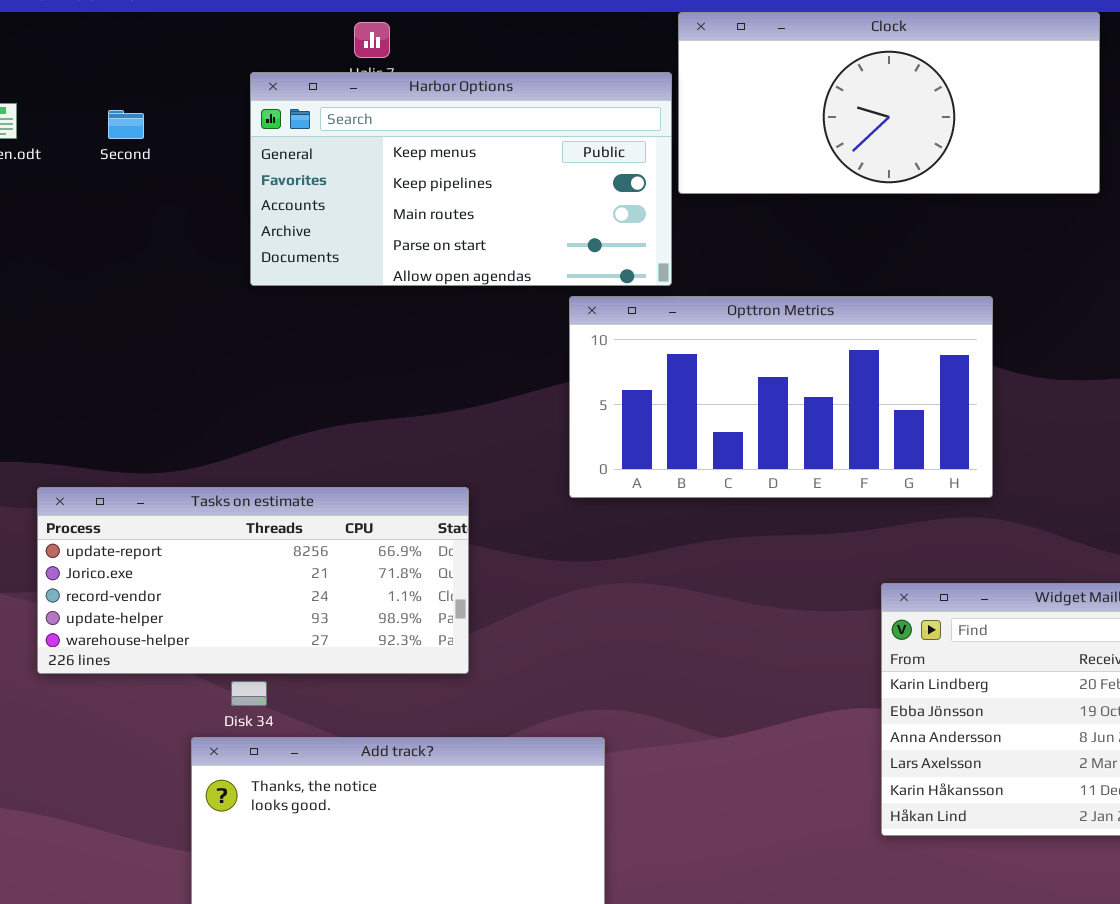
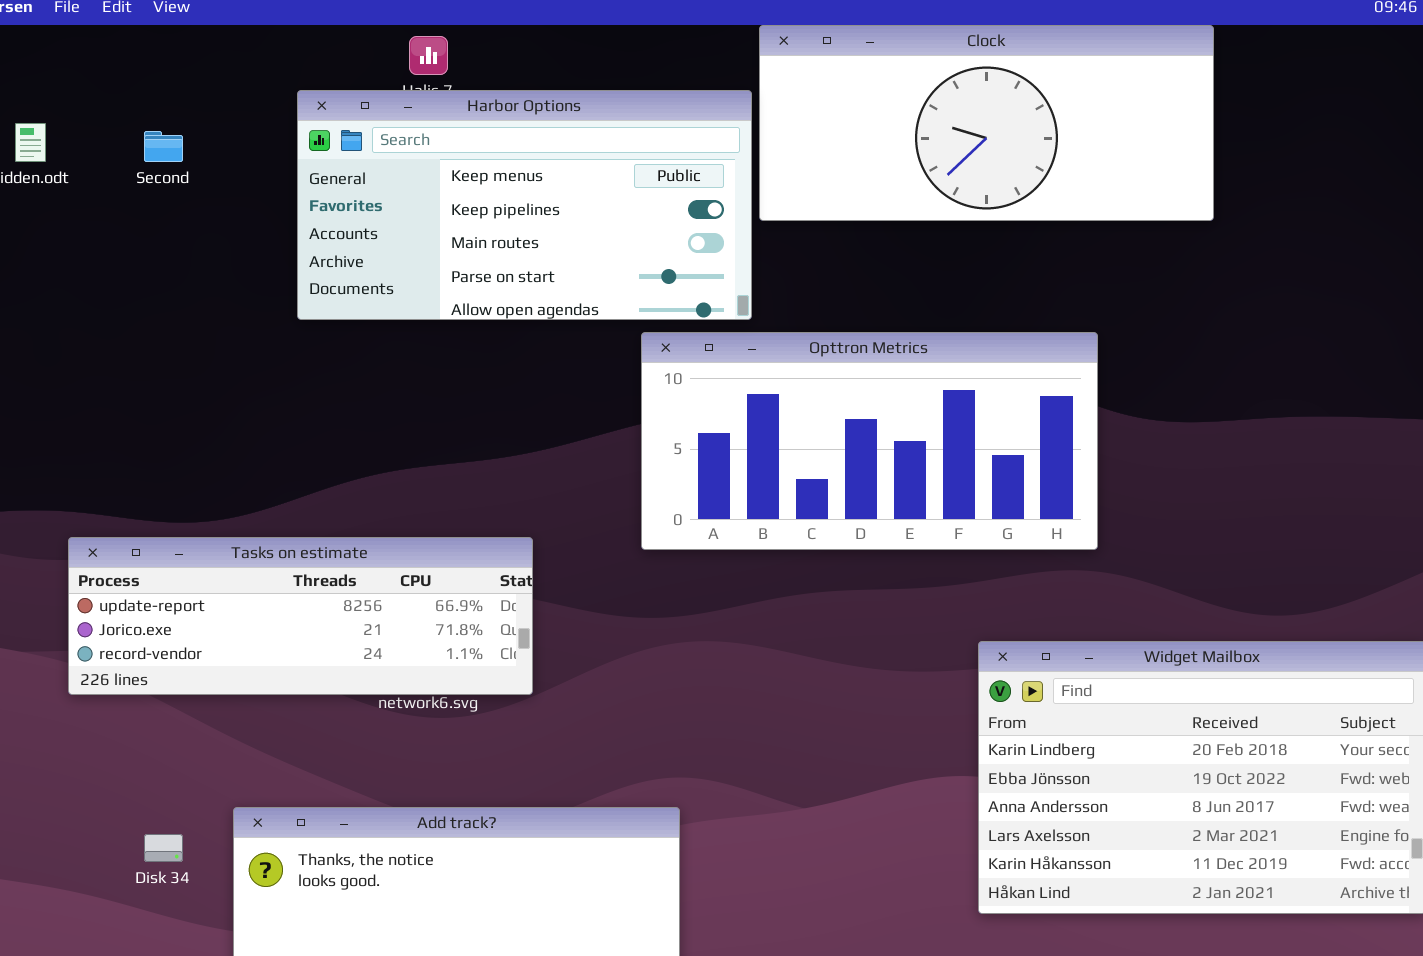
Tasks on estimate: [37,487,469,674] -> [68,537,533,695], resized
Disk 34: [231,681,267,706] -> [144,834,183,862], moved

